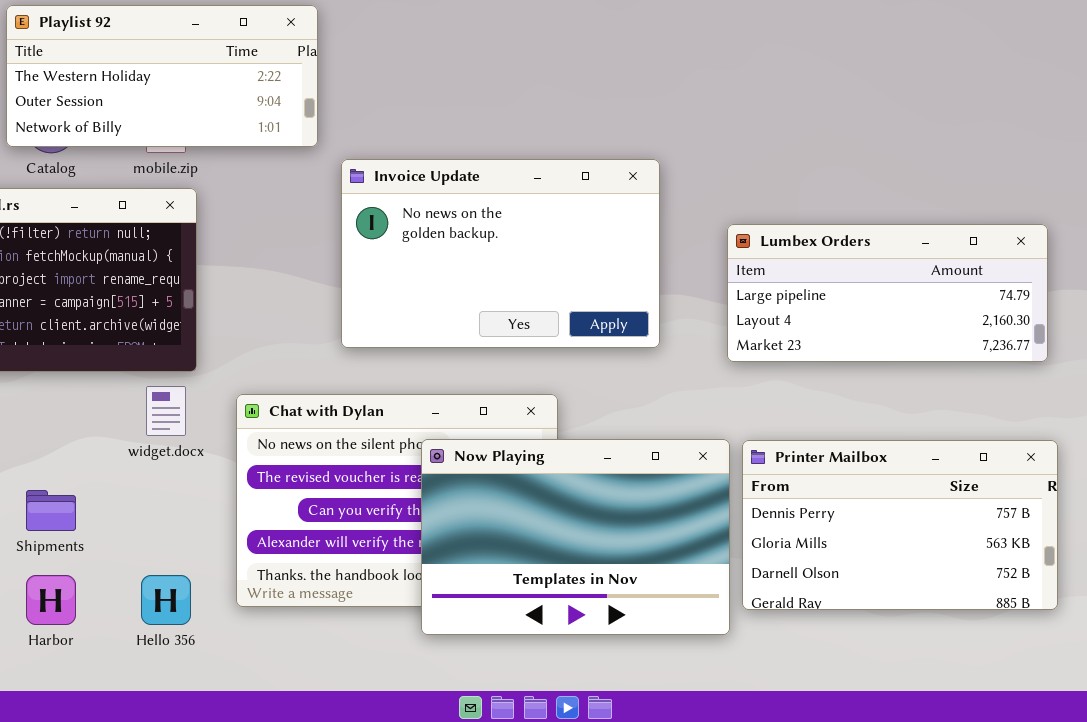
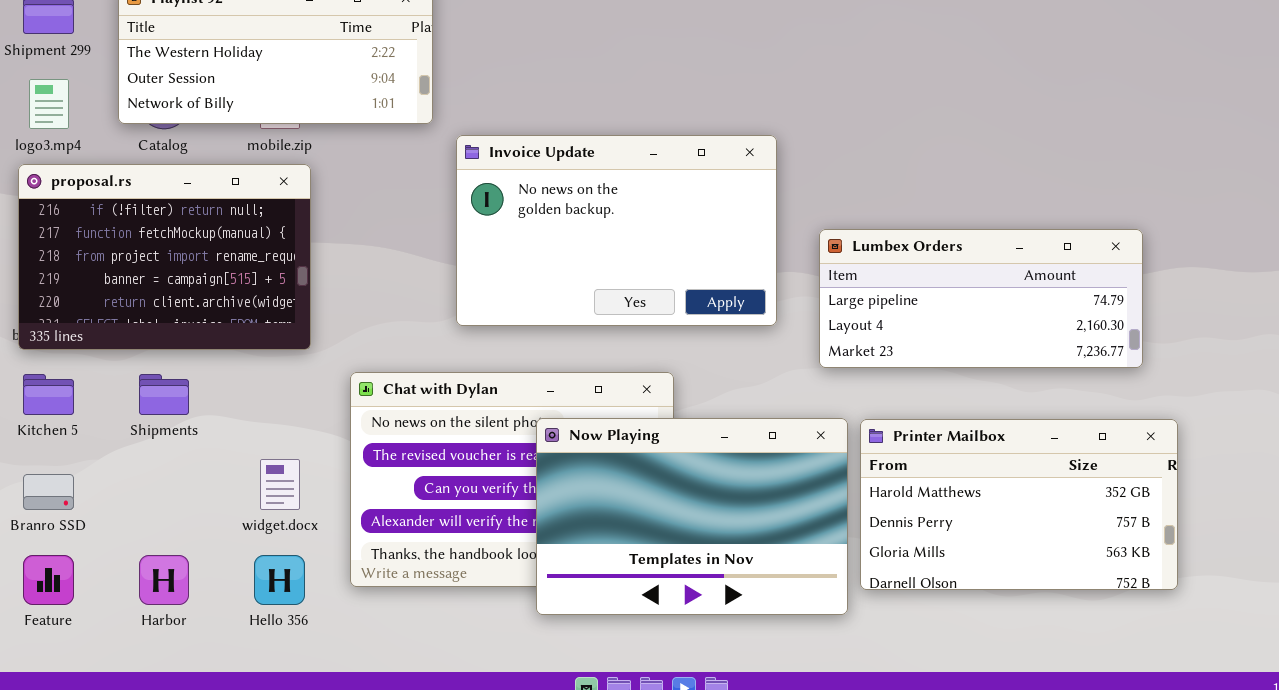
Lumbex Orders: [727,224,1048,362] -> [819,229,1143,368], moved
widget.docx: [146,386,186,436] -> [260,459,300,510], moved
Printer Mailbox: [742,440,1058,610] -> [860,419,1178,590], scrolled up 1 row
Shipments: [26,490,76,531] -> [139,374,189,415], moved

